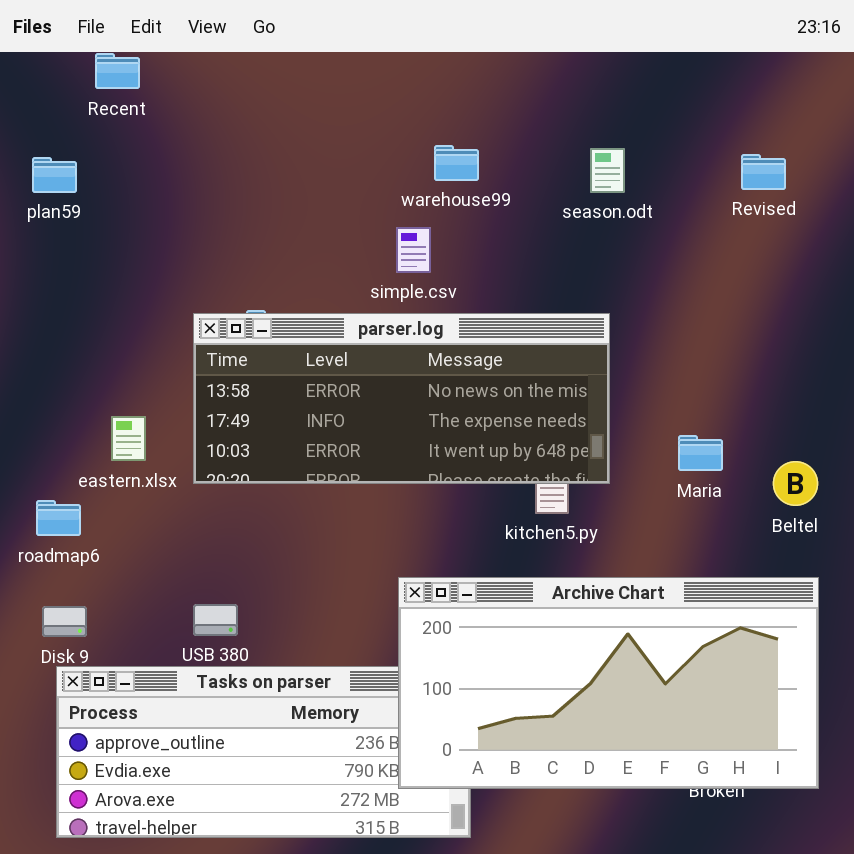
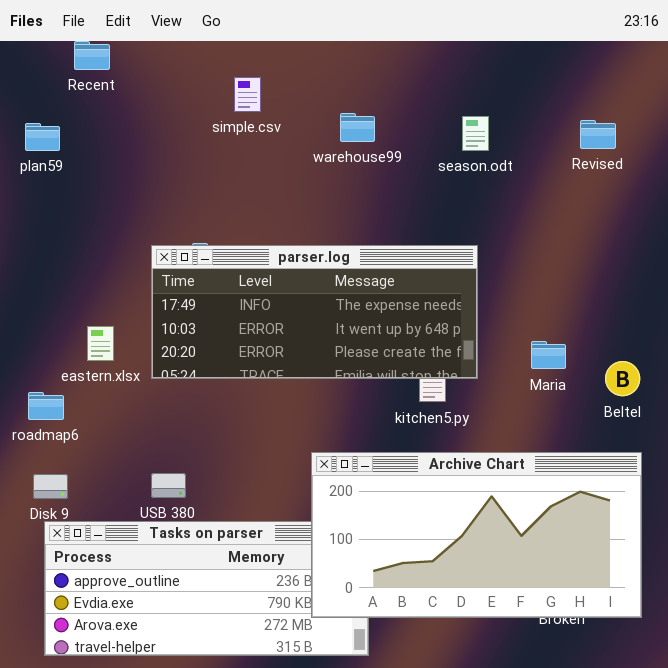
simple.csv: [396,227,431,273] -> [234,77,261,112], moved
parser.log: [193,313,610,484] -> [151,245,478,379], scrolled down 1 row

